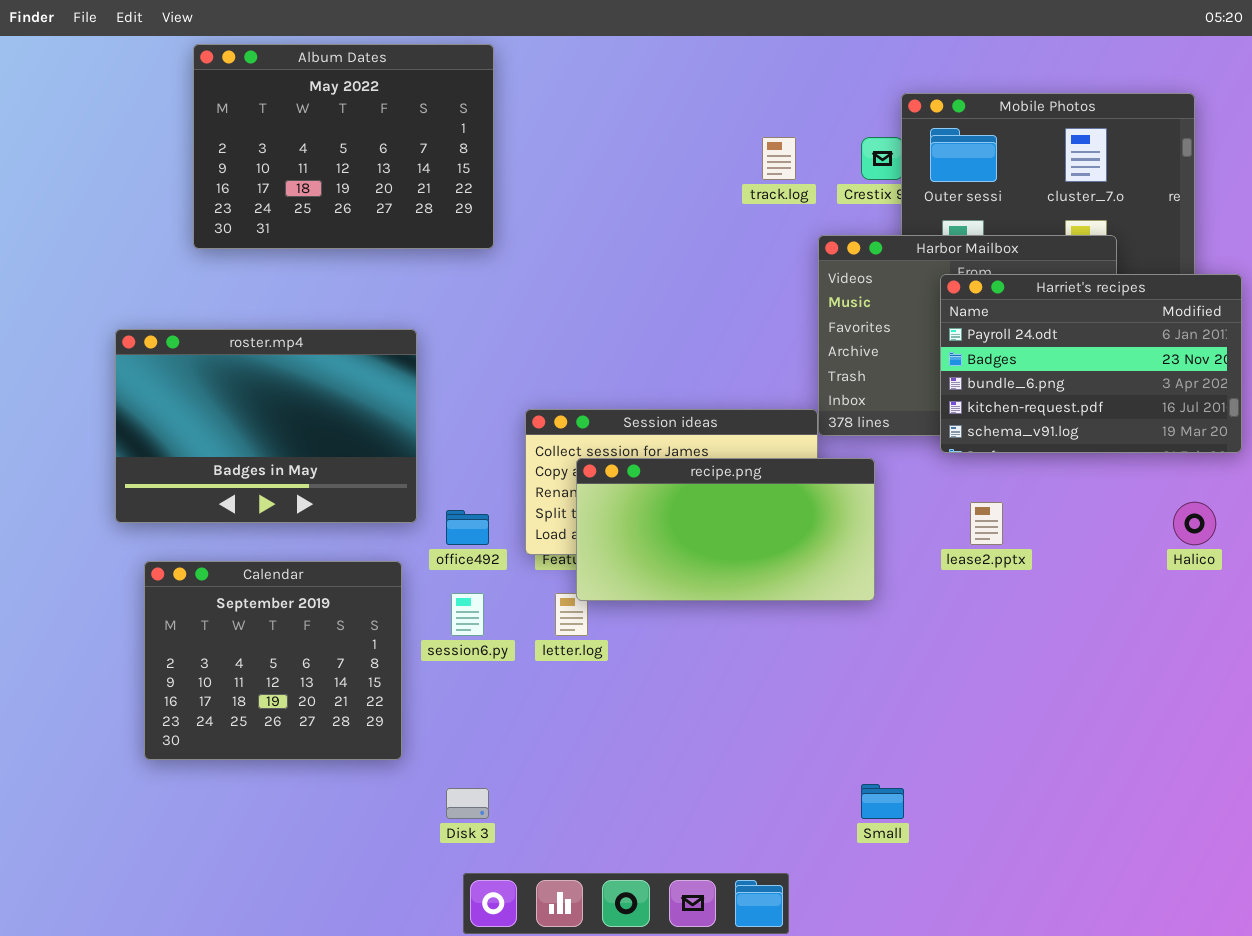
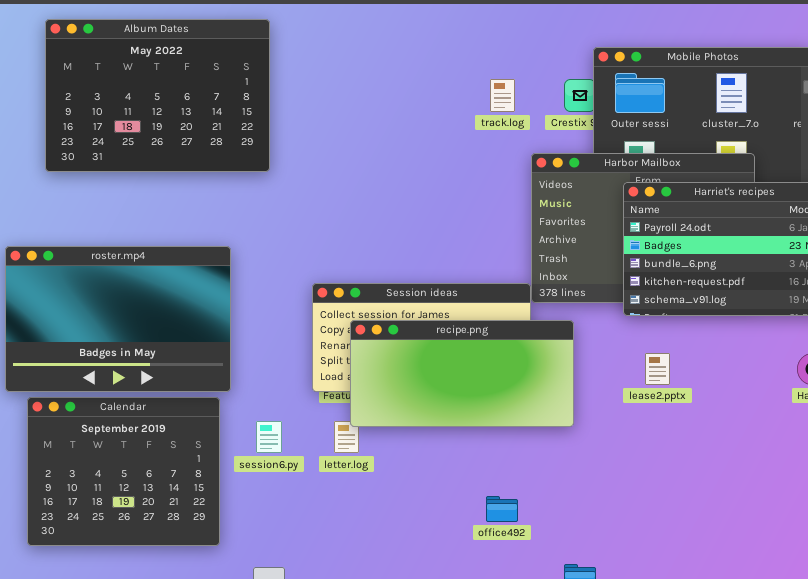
Album Dates: [193,44,494,249] -> [45,19,270,172], moved
roster.mp4: [115,329,417,523] -> [5,246,231,392], moved
office492: [446,510,489,545] -> [486,496,518,522], moved

